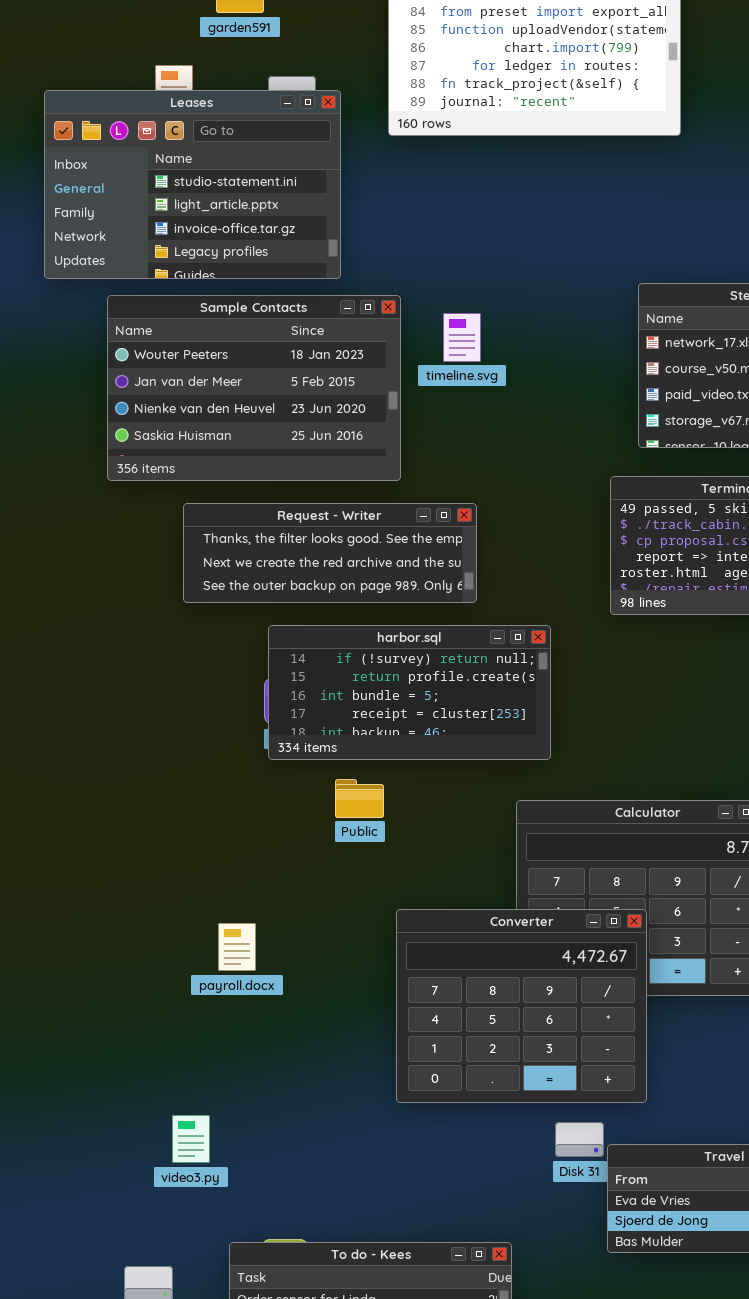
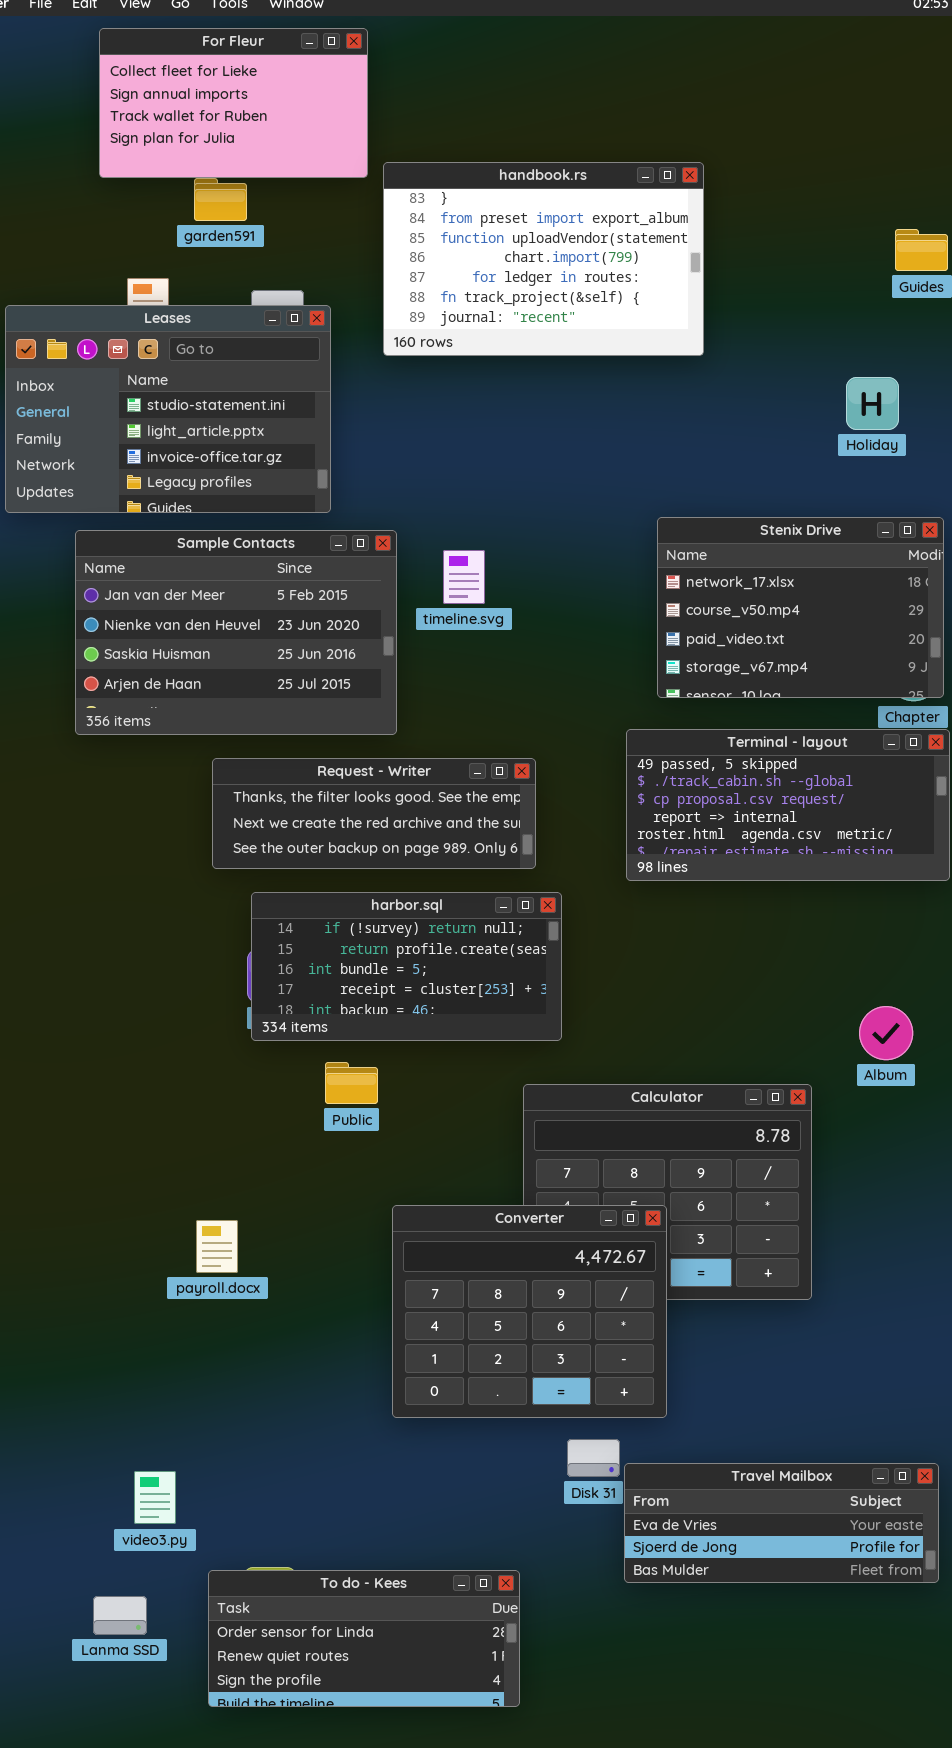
Sample Contacts: [107,295,401,481] -> [75,530,397,735], scrolled down 1 row
Request - Writer: [183,503,477,603] -> [212,758,536,869], moved
video3.py: [172,1115,210,1163] -> [134,1471,176,1524], moved

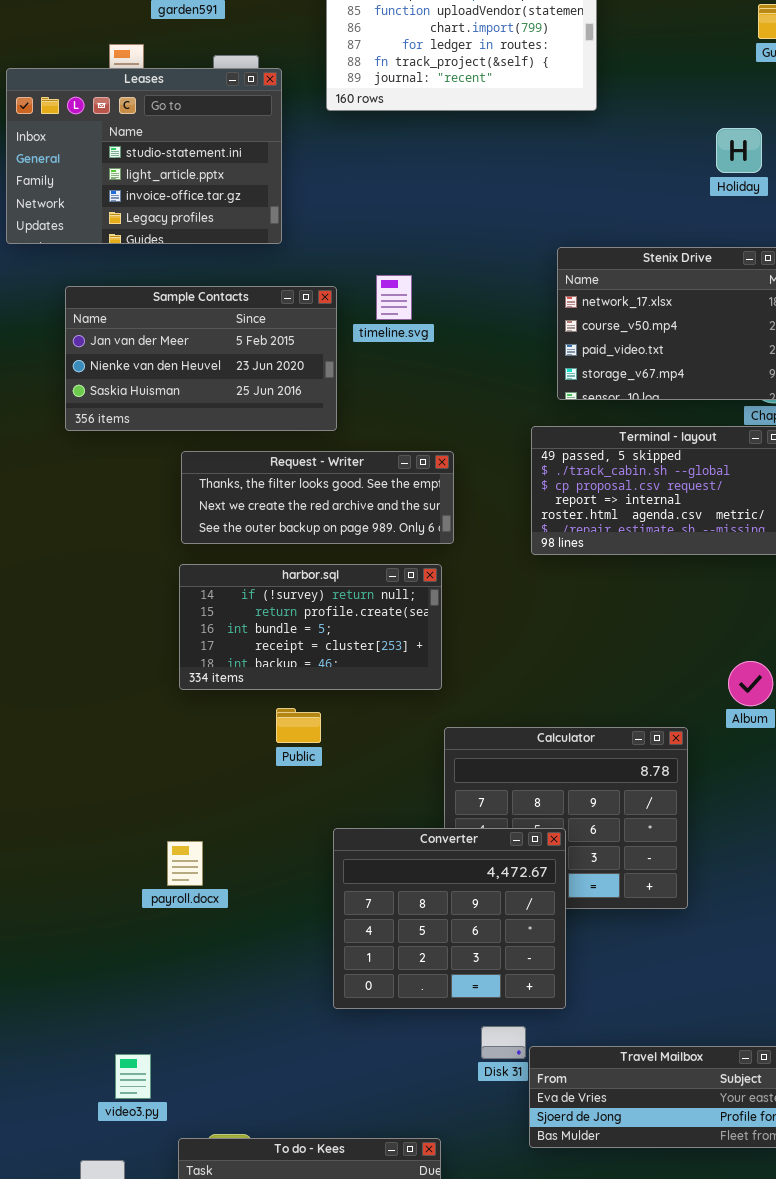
Sample Contacts: [75,530,397,735] -> [65,286,337,431], resized
harbor.sql: [251,892,562,1041] -> [179,564,442,690], moved

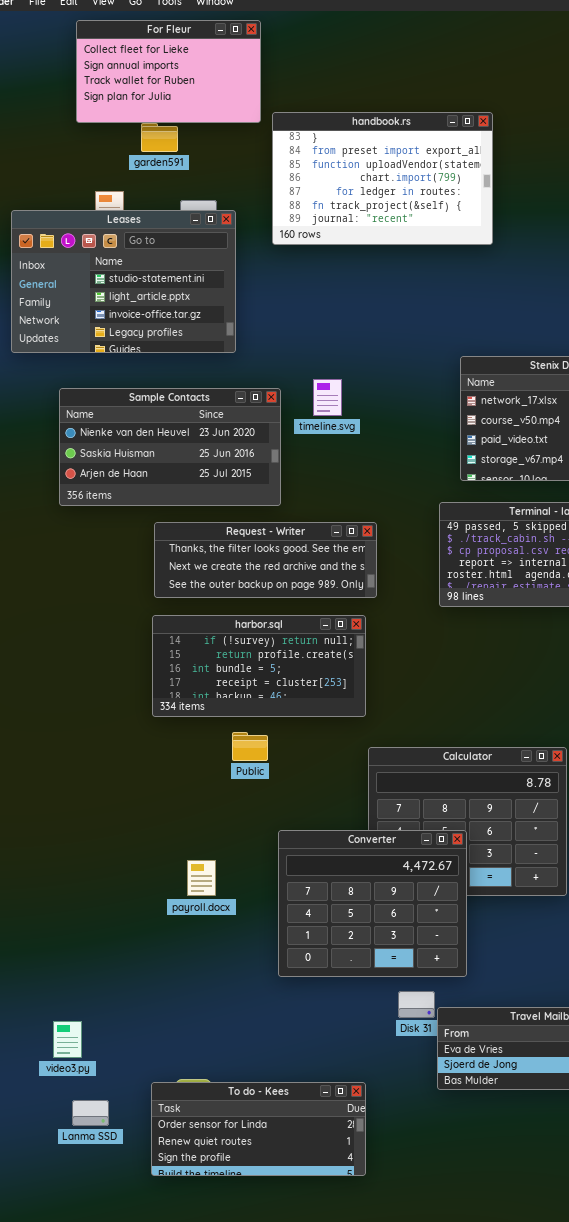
Sample Contacts: [65,286,337,431] -> [59,388,281,506], scrolled down 1 row
payroll.docx: [167,841,203,886] -> [187,860,216,896], moved
video3.py: [115,1054,151,1099] -> [53,1021,82,1058], moved

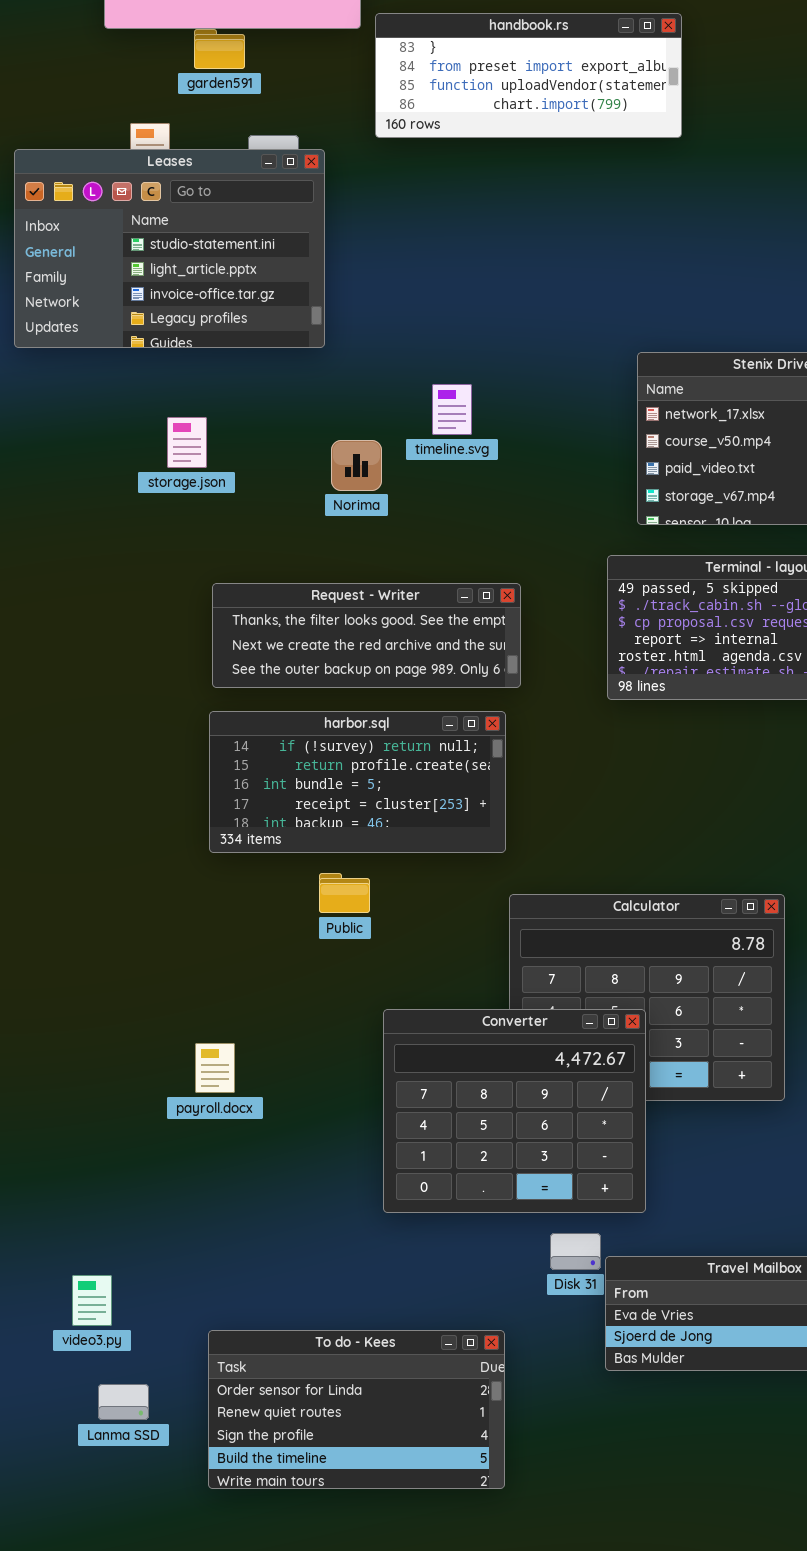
handbook.rs: [272,112,493,245] -> [375,13,682,138], resized
Sample Contacts: [59,388,281,506] -> none, closed
payroll.docx: [187,860,216,896] -> [195,1043,235,1093], moved
To do - Kees: [151,1082,366,1176] -> [208,1330,505,1489], resized

